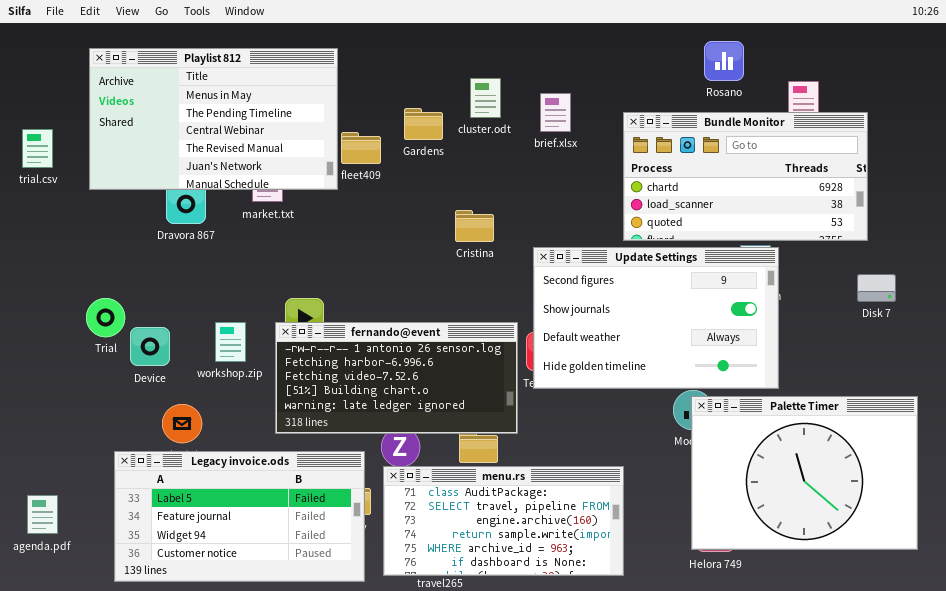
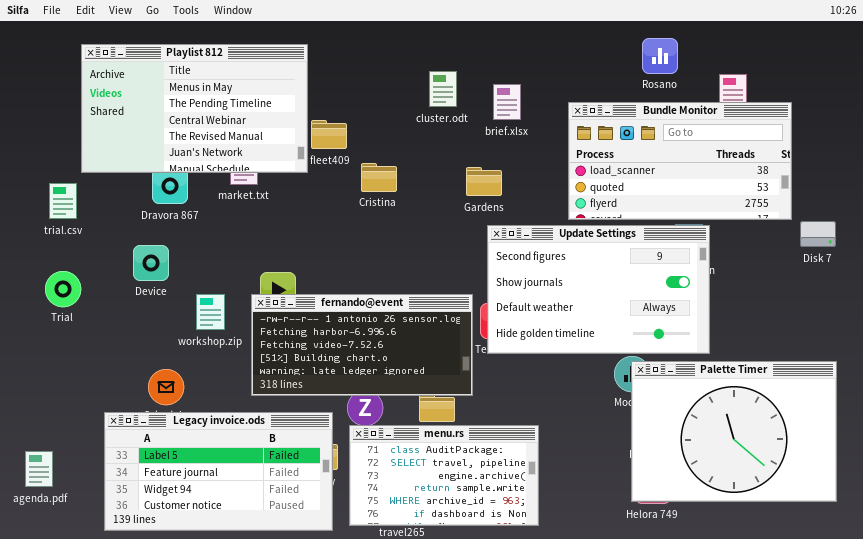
Gardens: [404,108,443,140] -> [466,167,502,196], moved
Bundle Monitor: [623,112,868,241] -> [568,102,792,220], scrolled down 1 row
trial.csv: [22,129,53,168] -> [49,183,77,219], moved
Cristina: [455,210,494,242] -> [361,163,397,192], moved
Disk 7: [857,274,896,302] -> [800,221,836,247], moved
Trial: [86,298,125,337] -> [45,271,81,307], moved
Device: [130,327,170,366] -> [133,245,169,281], moved
menu.rs: [383,466,624,576] -> [349,425,539,526], resized

